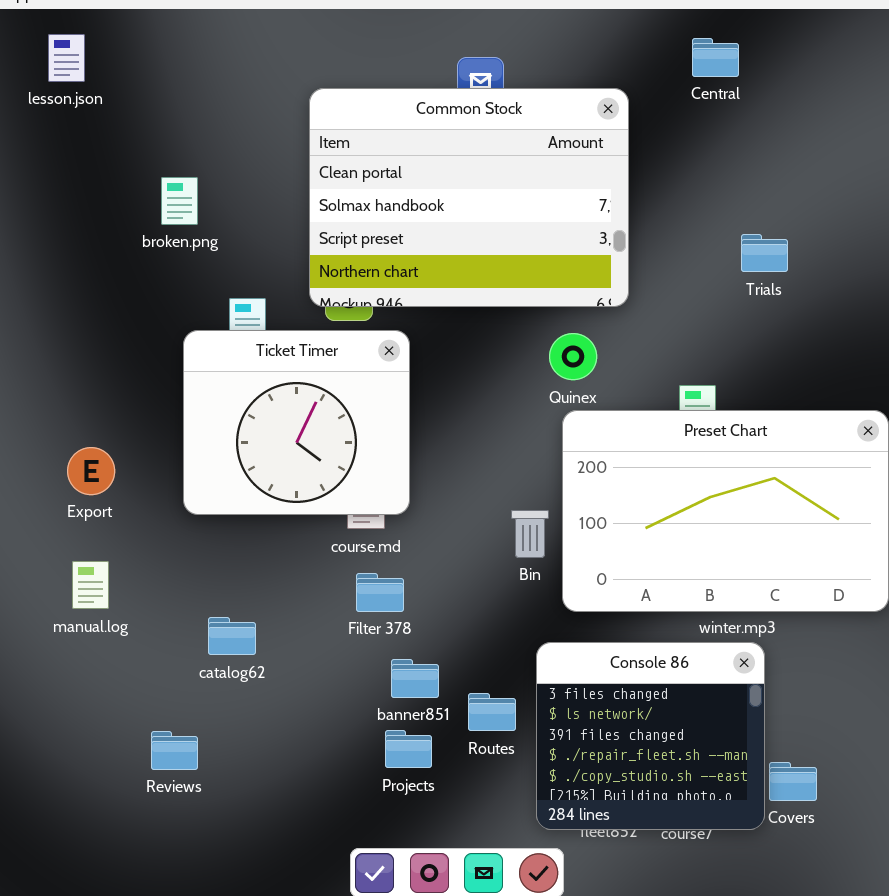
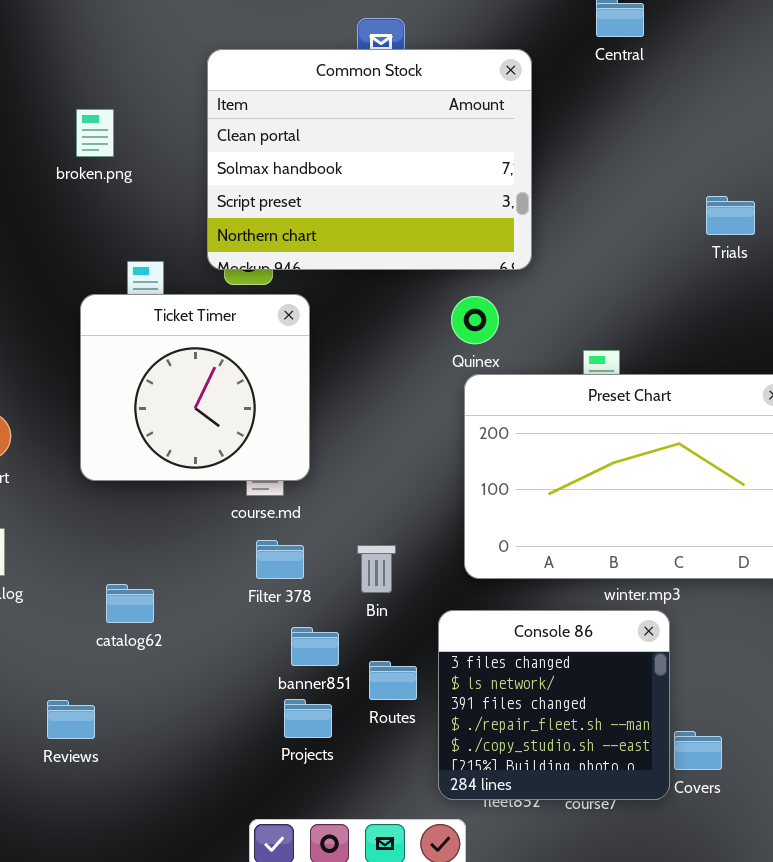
broken.png: [161,177,198,225] -> [76,109,114,157], moved
Trials: [741,234,788,272] -> [706,196,755,235], moved
Bin: [511,510,549,558] -> [357,545,396,593], moved

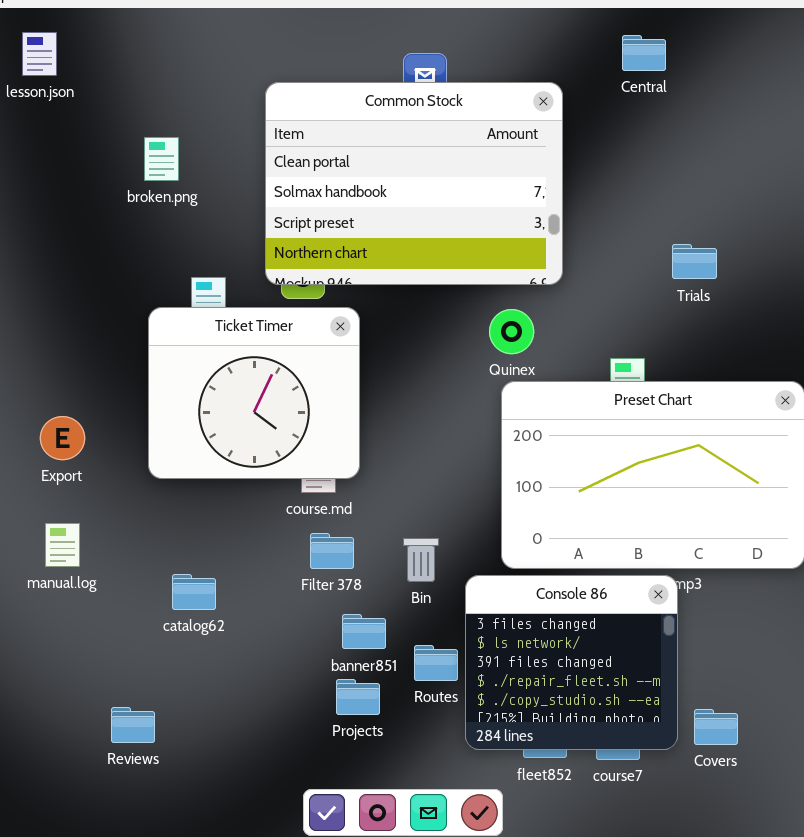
Trials: [706,196,755,235] -> [672,244,717,279], moved
Console 86: [438,610,670,800] -> [465,575,678,750], moved
Reviews: [47,700,95,739] -> [111,707,155,743], moved

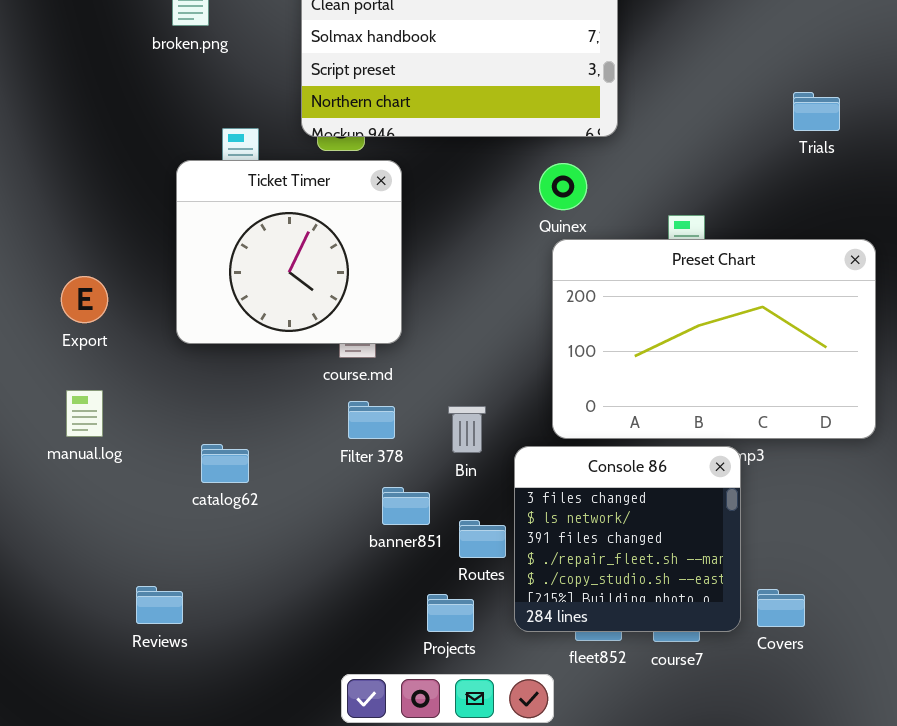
Trials: [672,244,717,279] -> [793,92,840,131], moved
Projects: [336,679,380,715] -> [427,594,474,632], moved

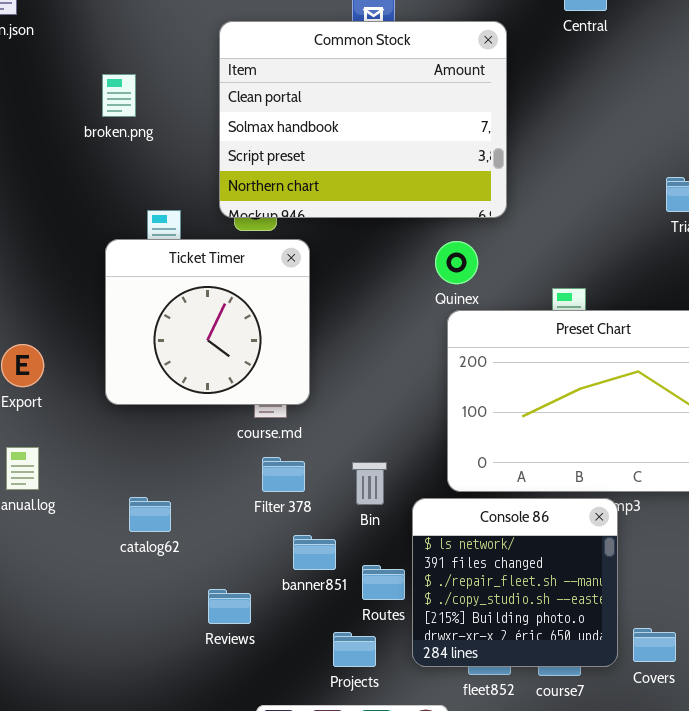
Console 86: [514,446,741,632] -> [412,498,618,667], scrolled down 1 row
Reviews: [136,586,183,624] -> [208,589,251,624], moved

